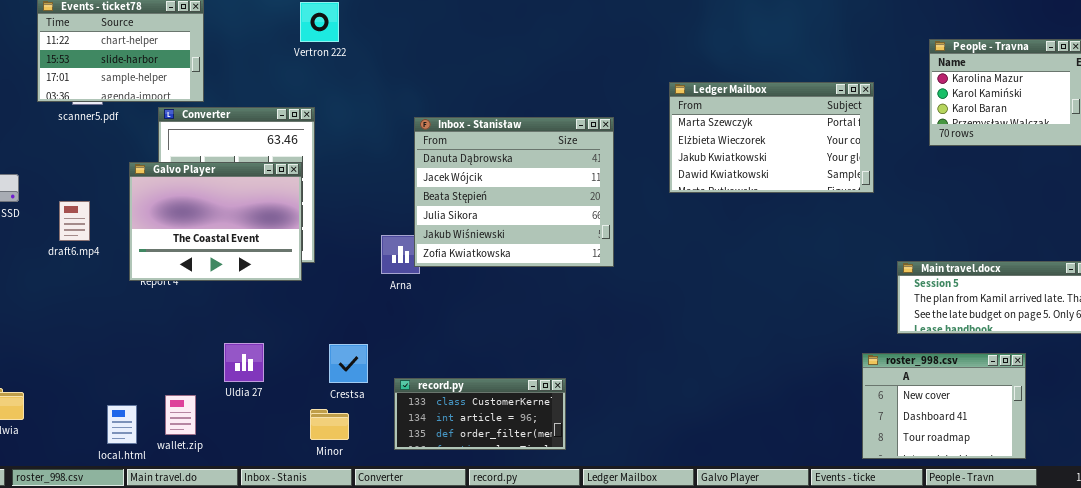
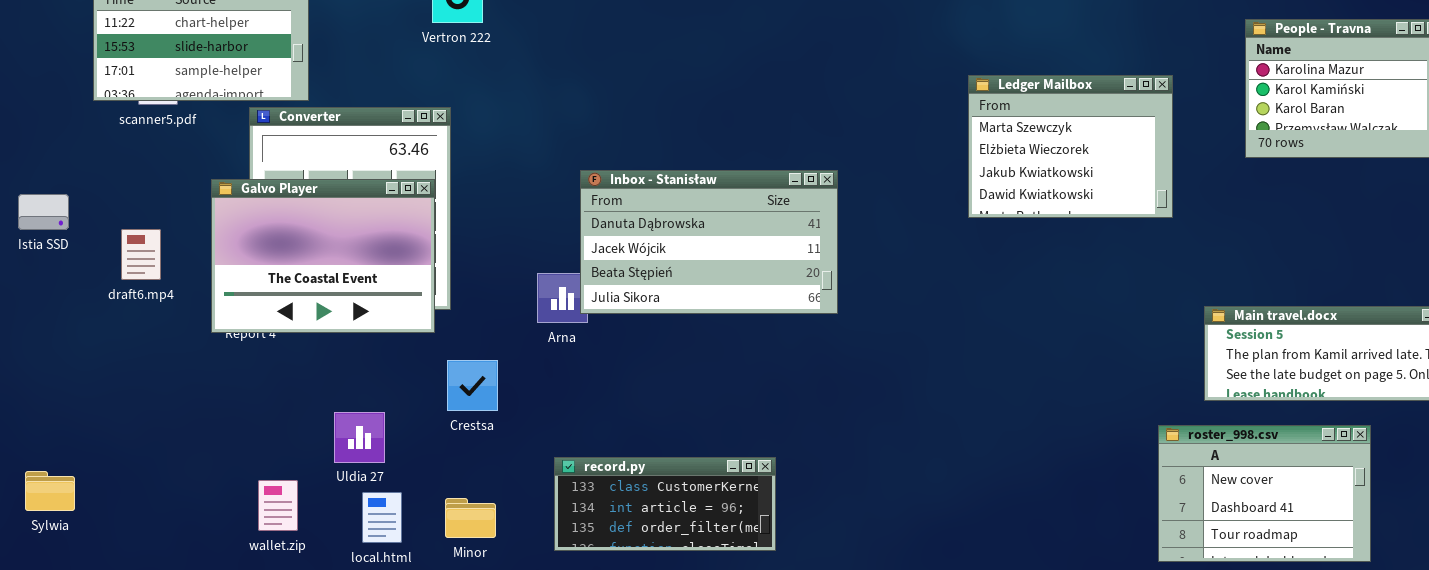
Ledger Mailbox: [669,82,874,193] -> [968,75,1173,218], resized
Inbox - Stanisław: [414,117,614,267] -> [580,170,838,314], resized
Crestsa: [329,344,368,383] -> [447,360,498,411], moved
local.html: [107,405,137,444] -> [362,492,402,543], moved

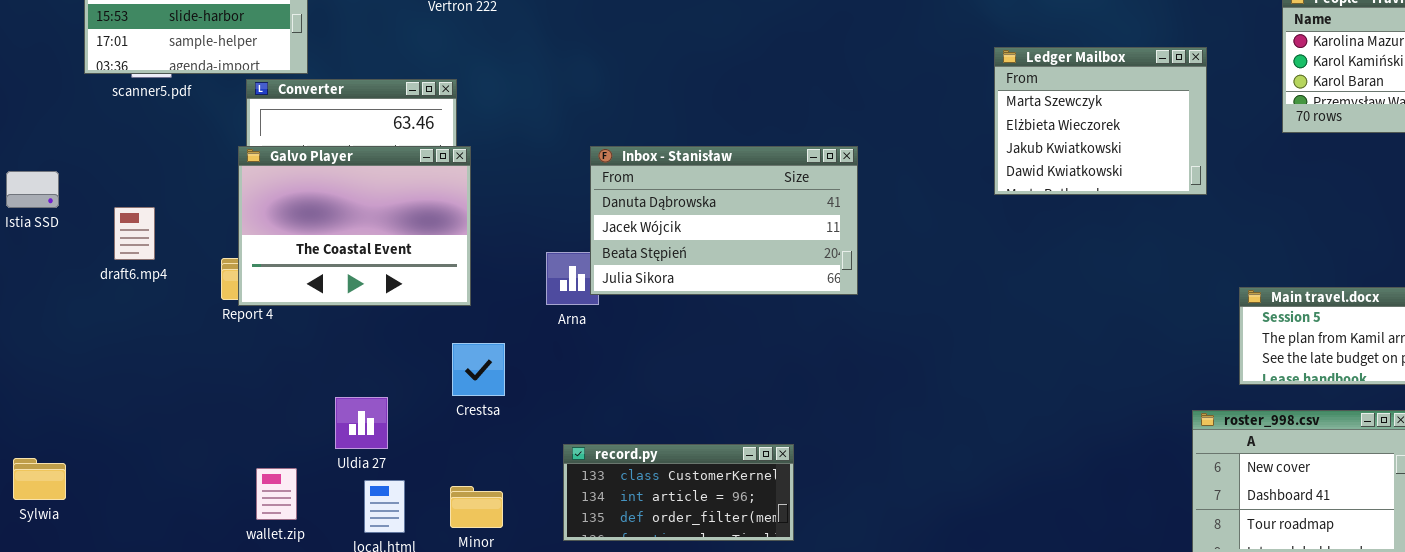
Galvo Player: [211,179,435,333] -> [238,146,471,306], moved

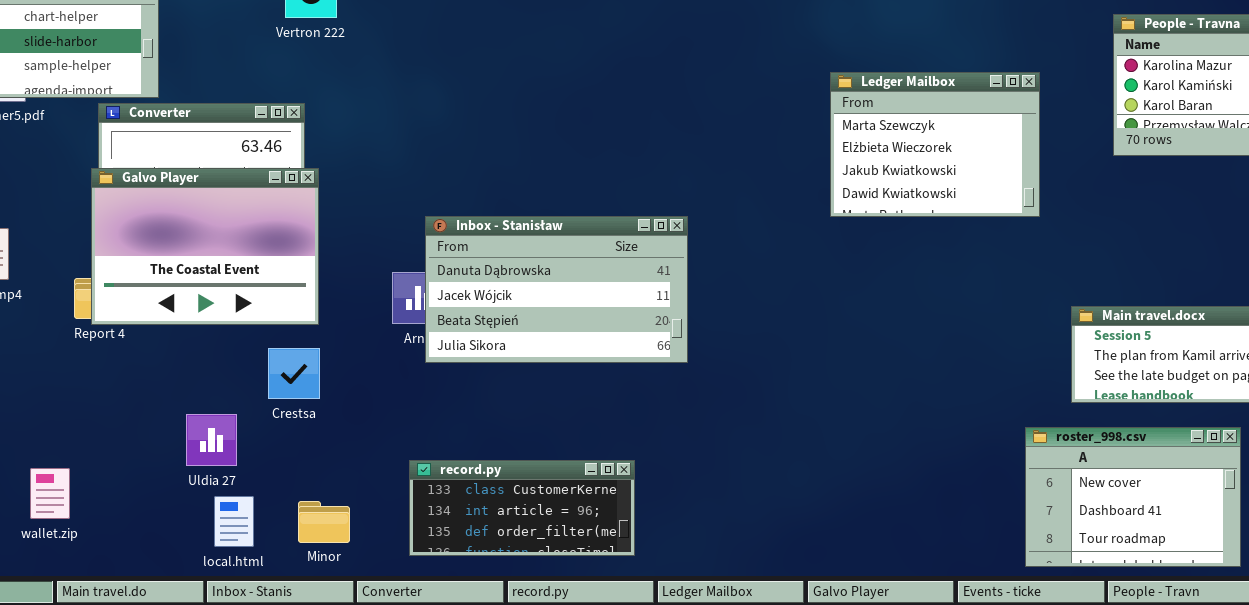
Inbox - Stanisław: [590,146,858,295] -> [425,216,688,363], moved
Crestsa: [452,343,505,396] -> [268,348,320,399], moved
wallet.zip: [256,468,297,520] -> [30,468,70,519], moved

